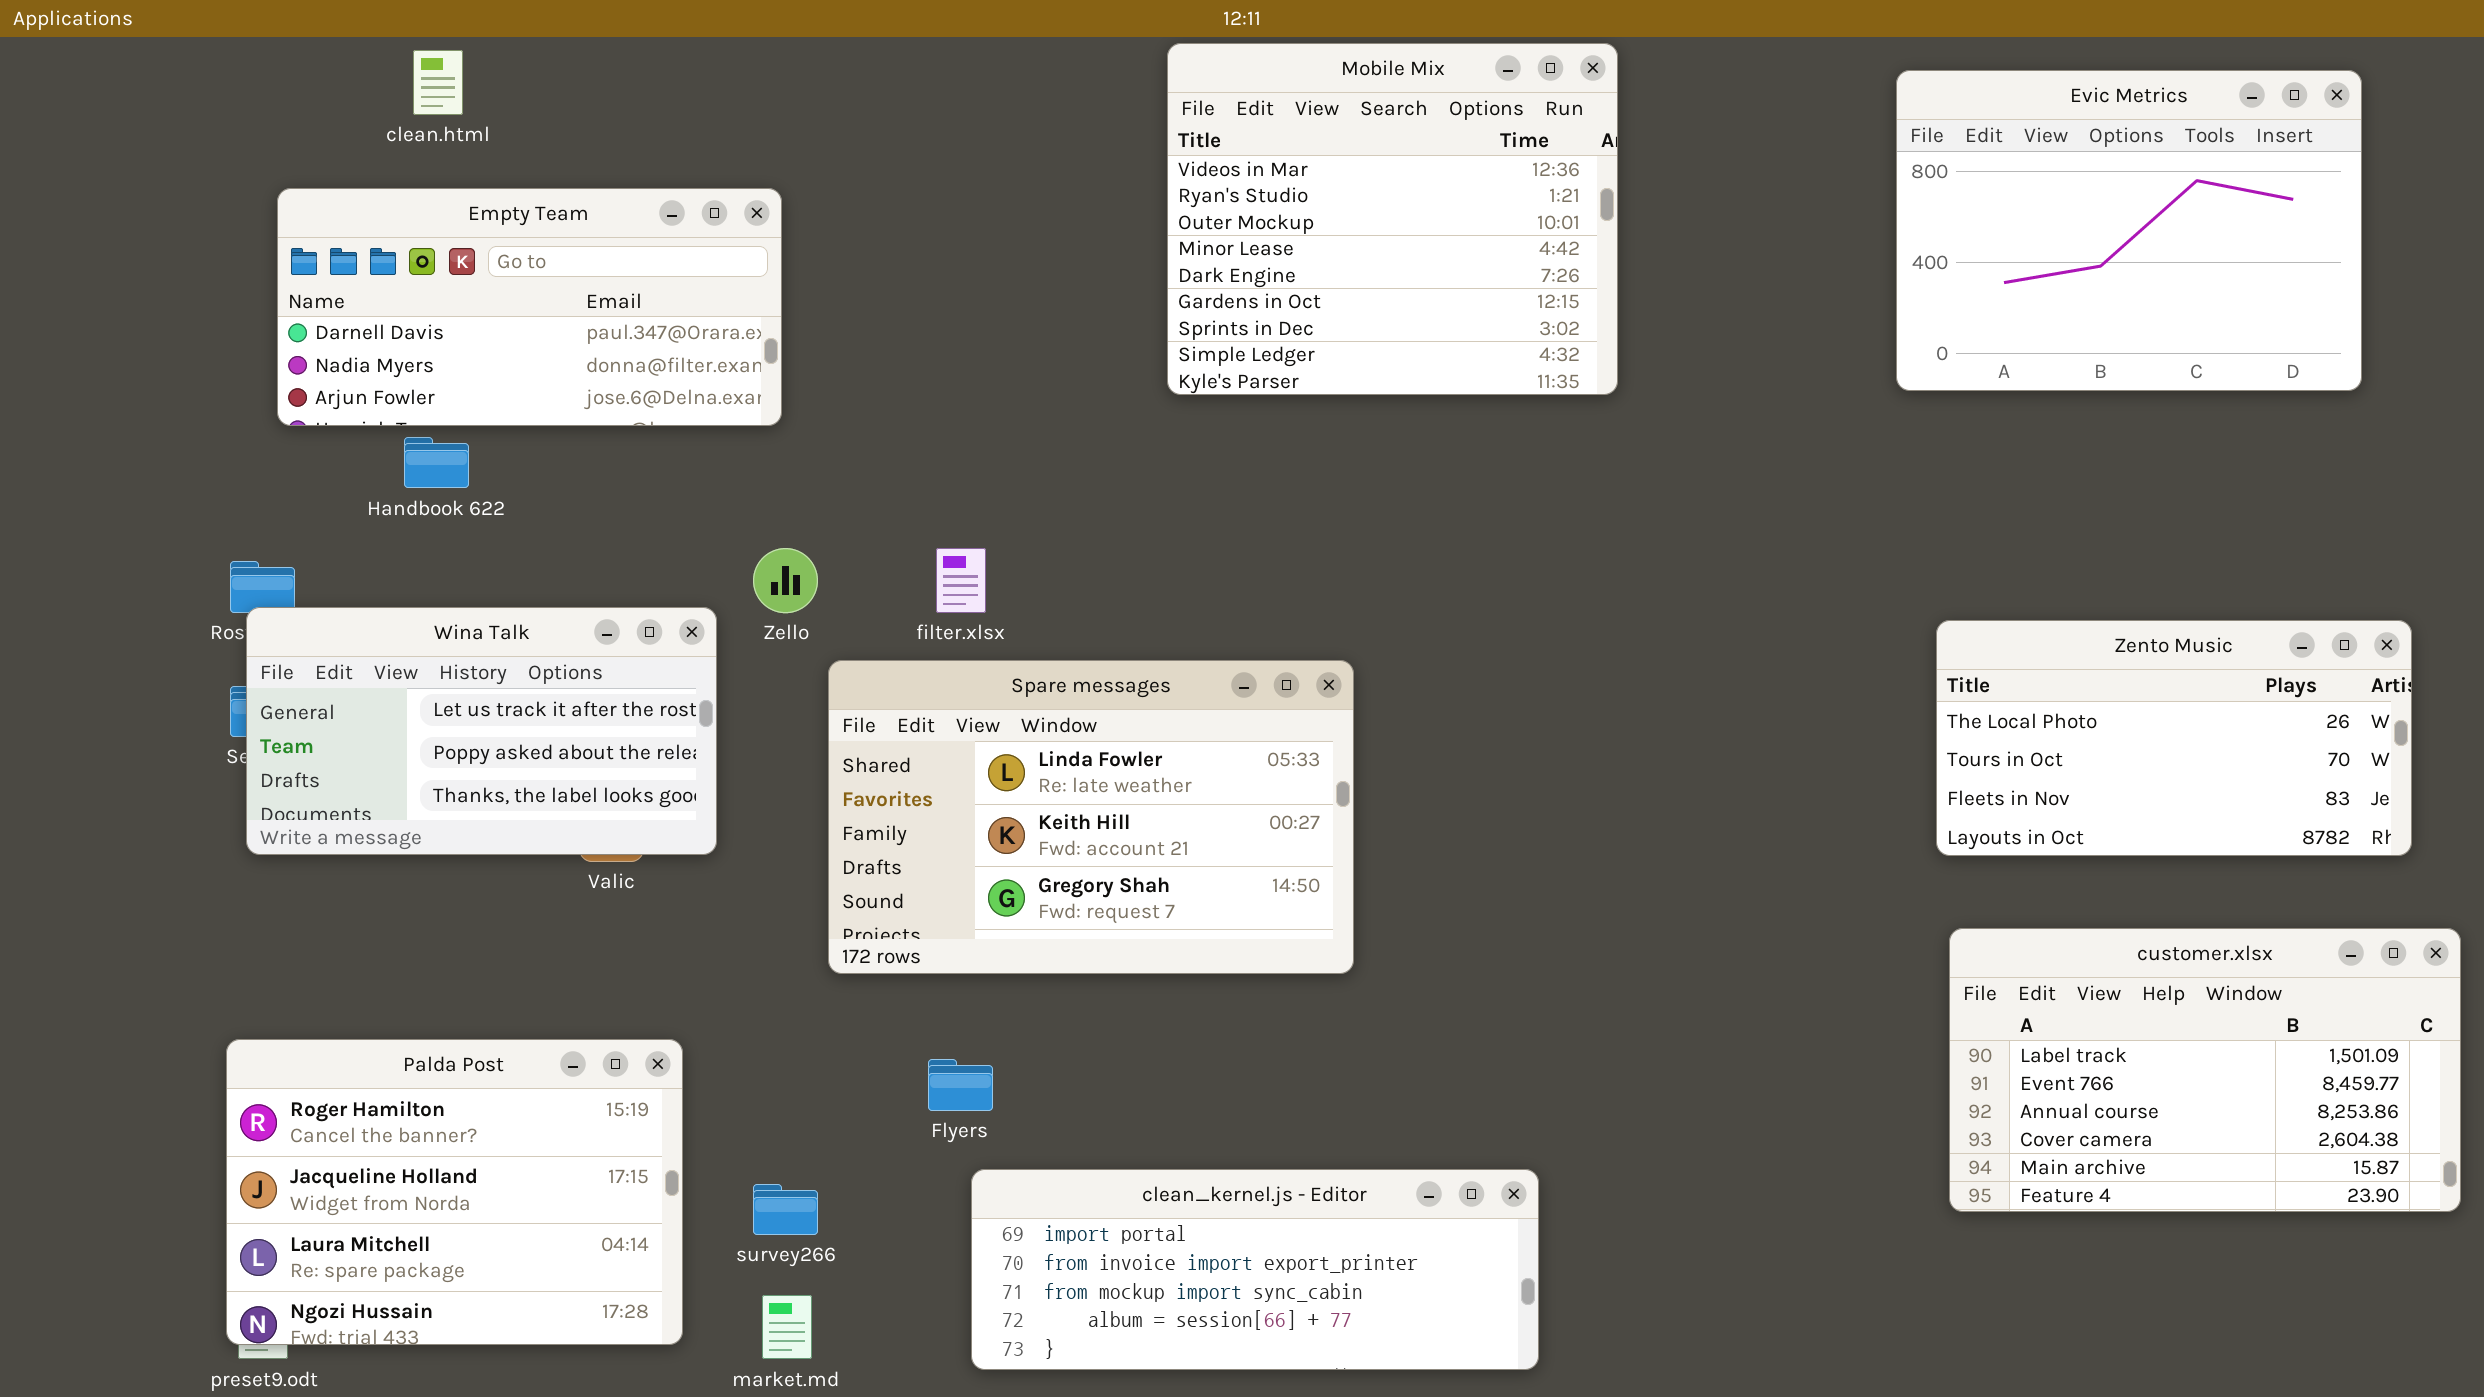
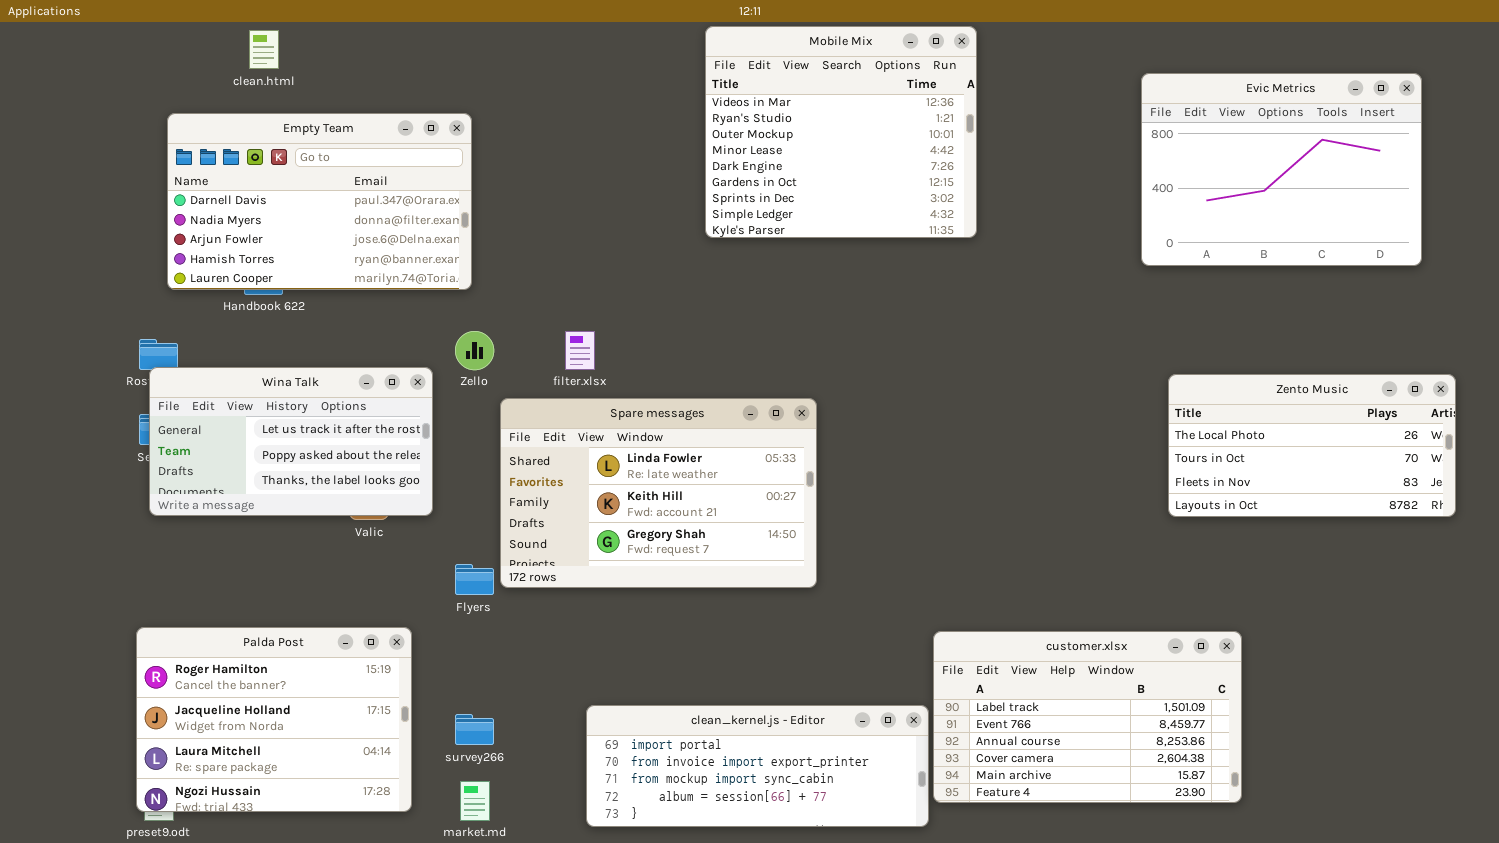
Evic Metrics: [1896,70,2362,391] -> [1141,73,1422,266], moved
Empty Team: [277,188,782,426] -> [167,113,472,290], resized
customer.xlsx: [1949,928,2461,1212] -> [933,631,1242,803], moved
Flyers: [928,1059,993,1111] -> [455,564,494,595], moved

